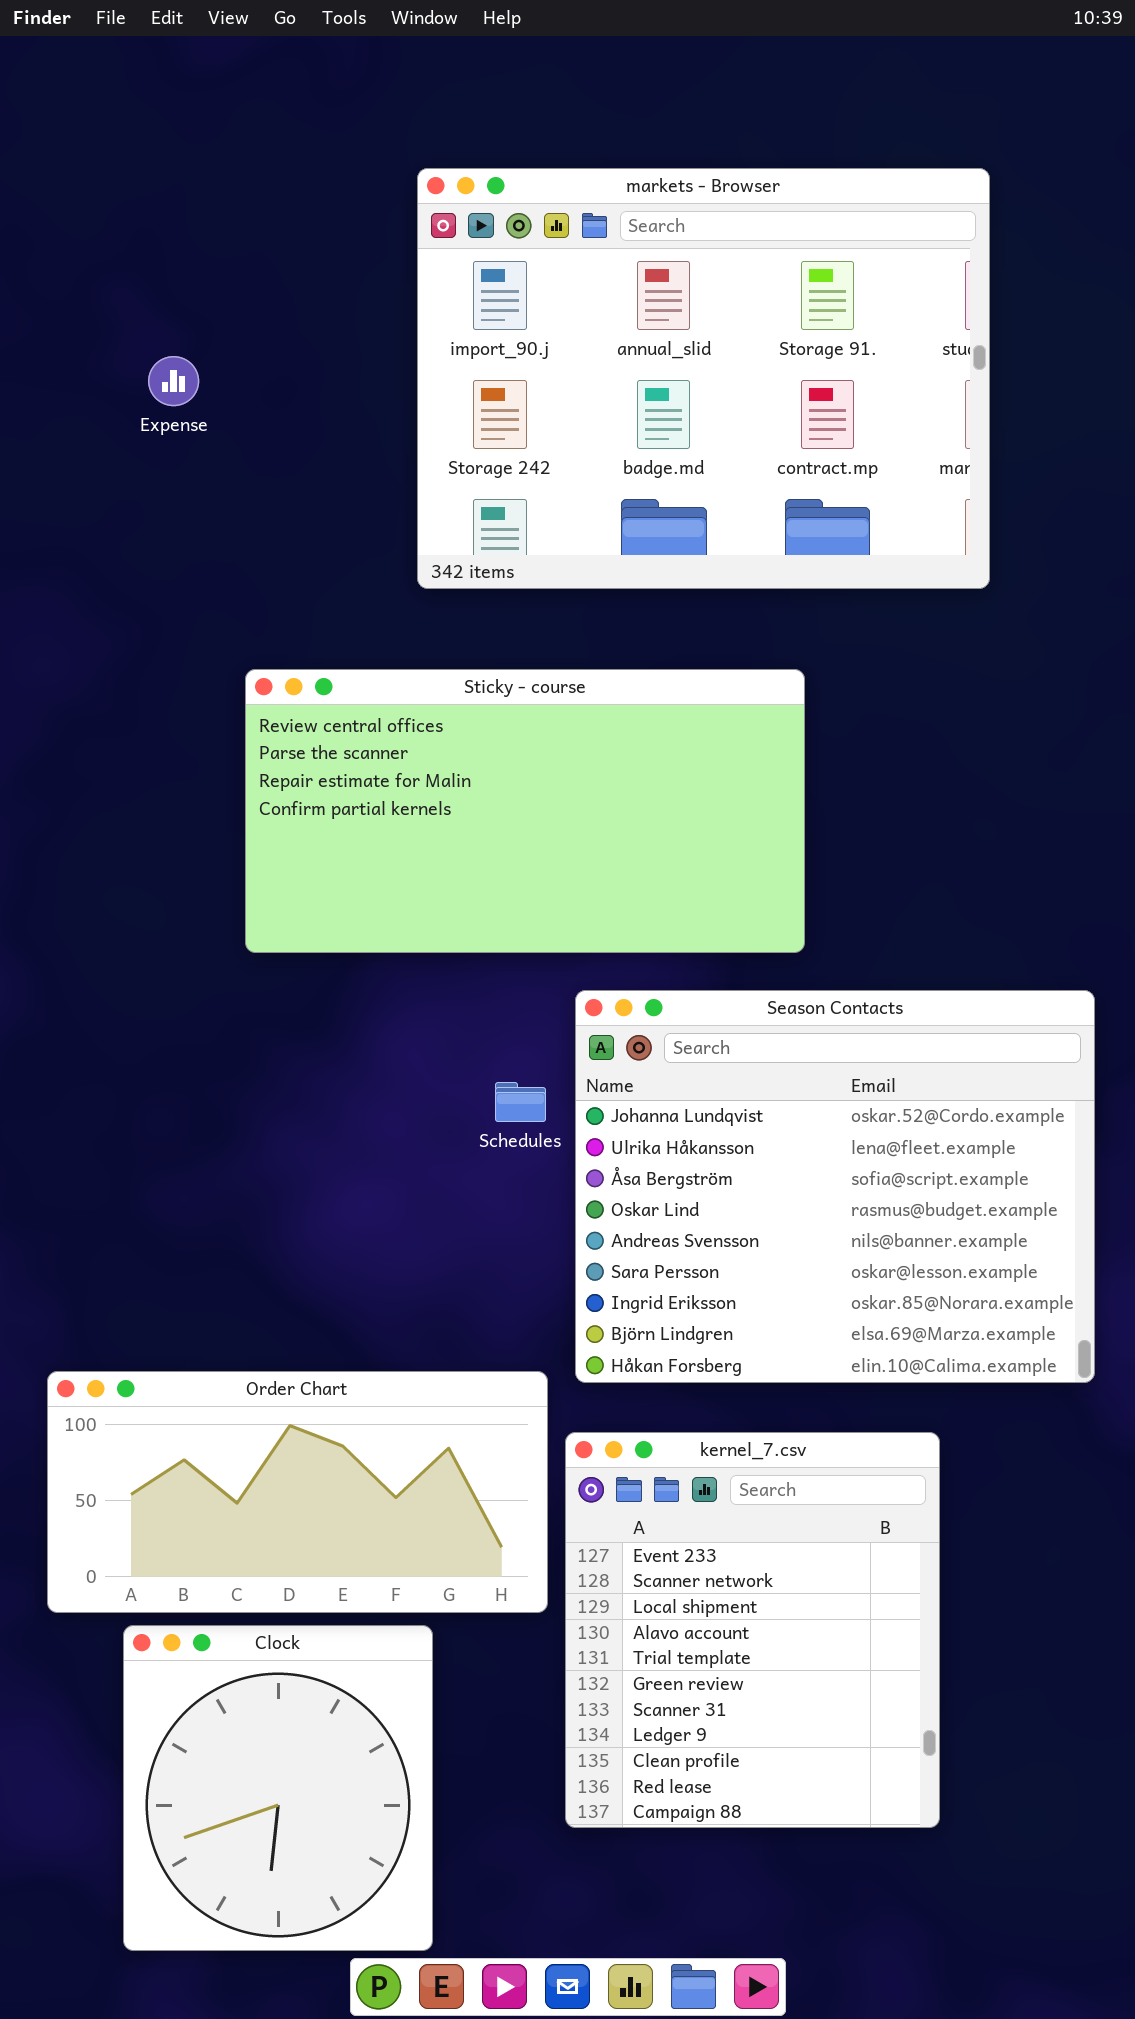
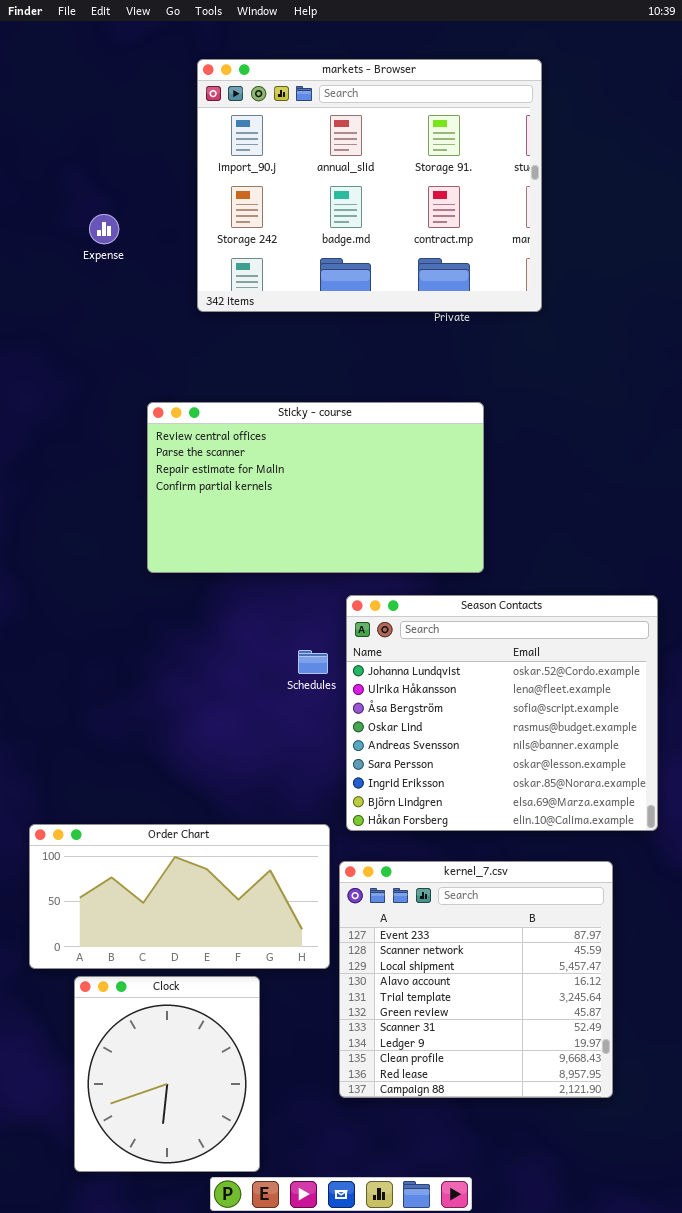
markets - Browser: [417,168,990,589] -> [197,59,542,312], moved
kernel_7.csv: [565,1432,940,1828] -> [339,861,613,1098], resized

